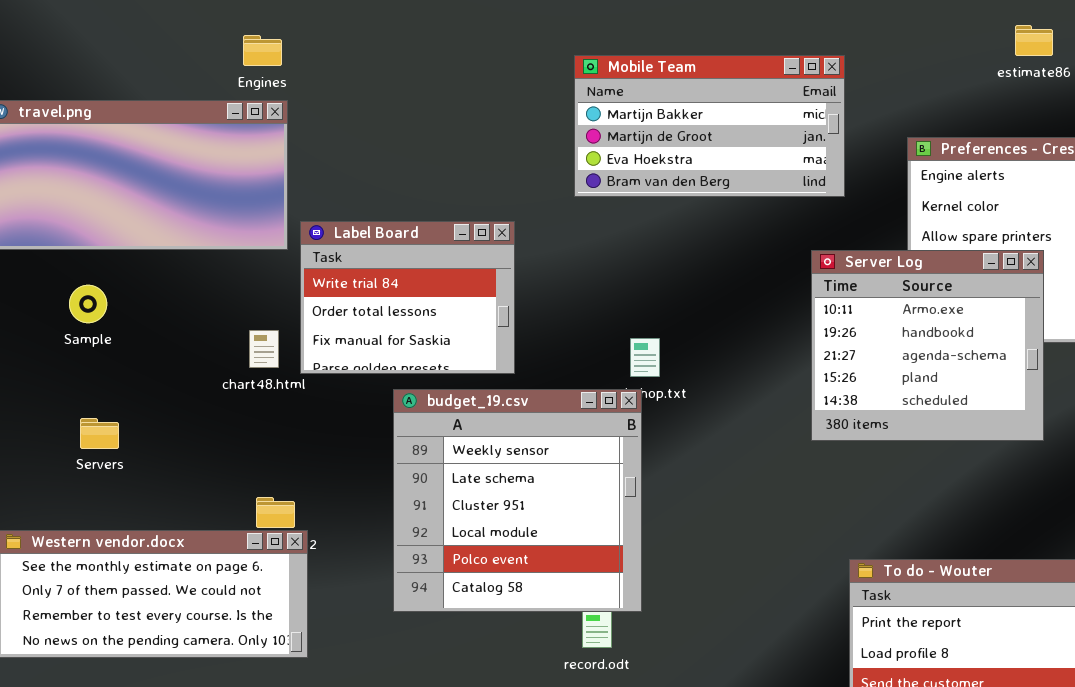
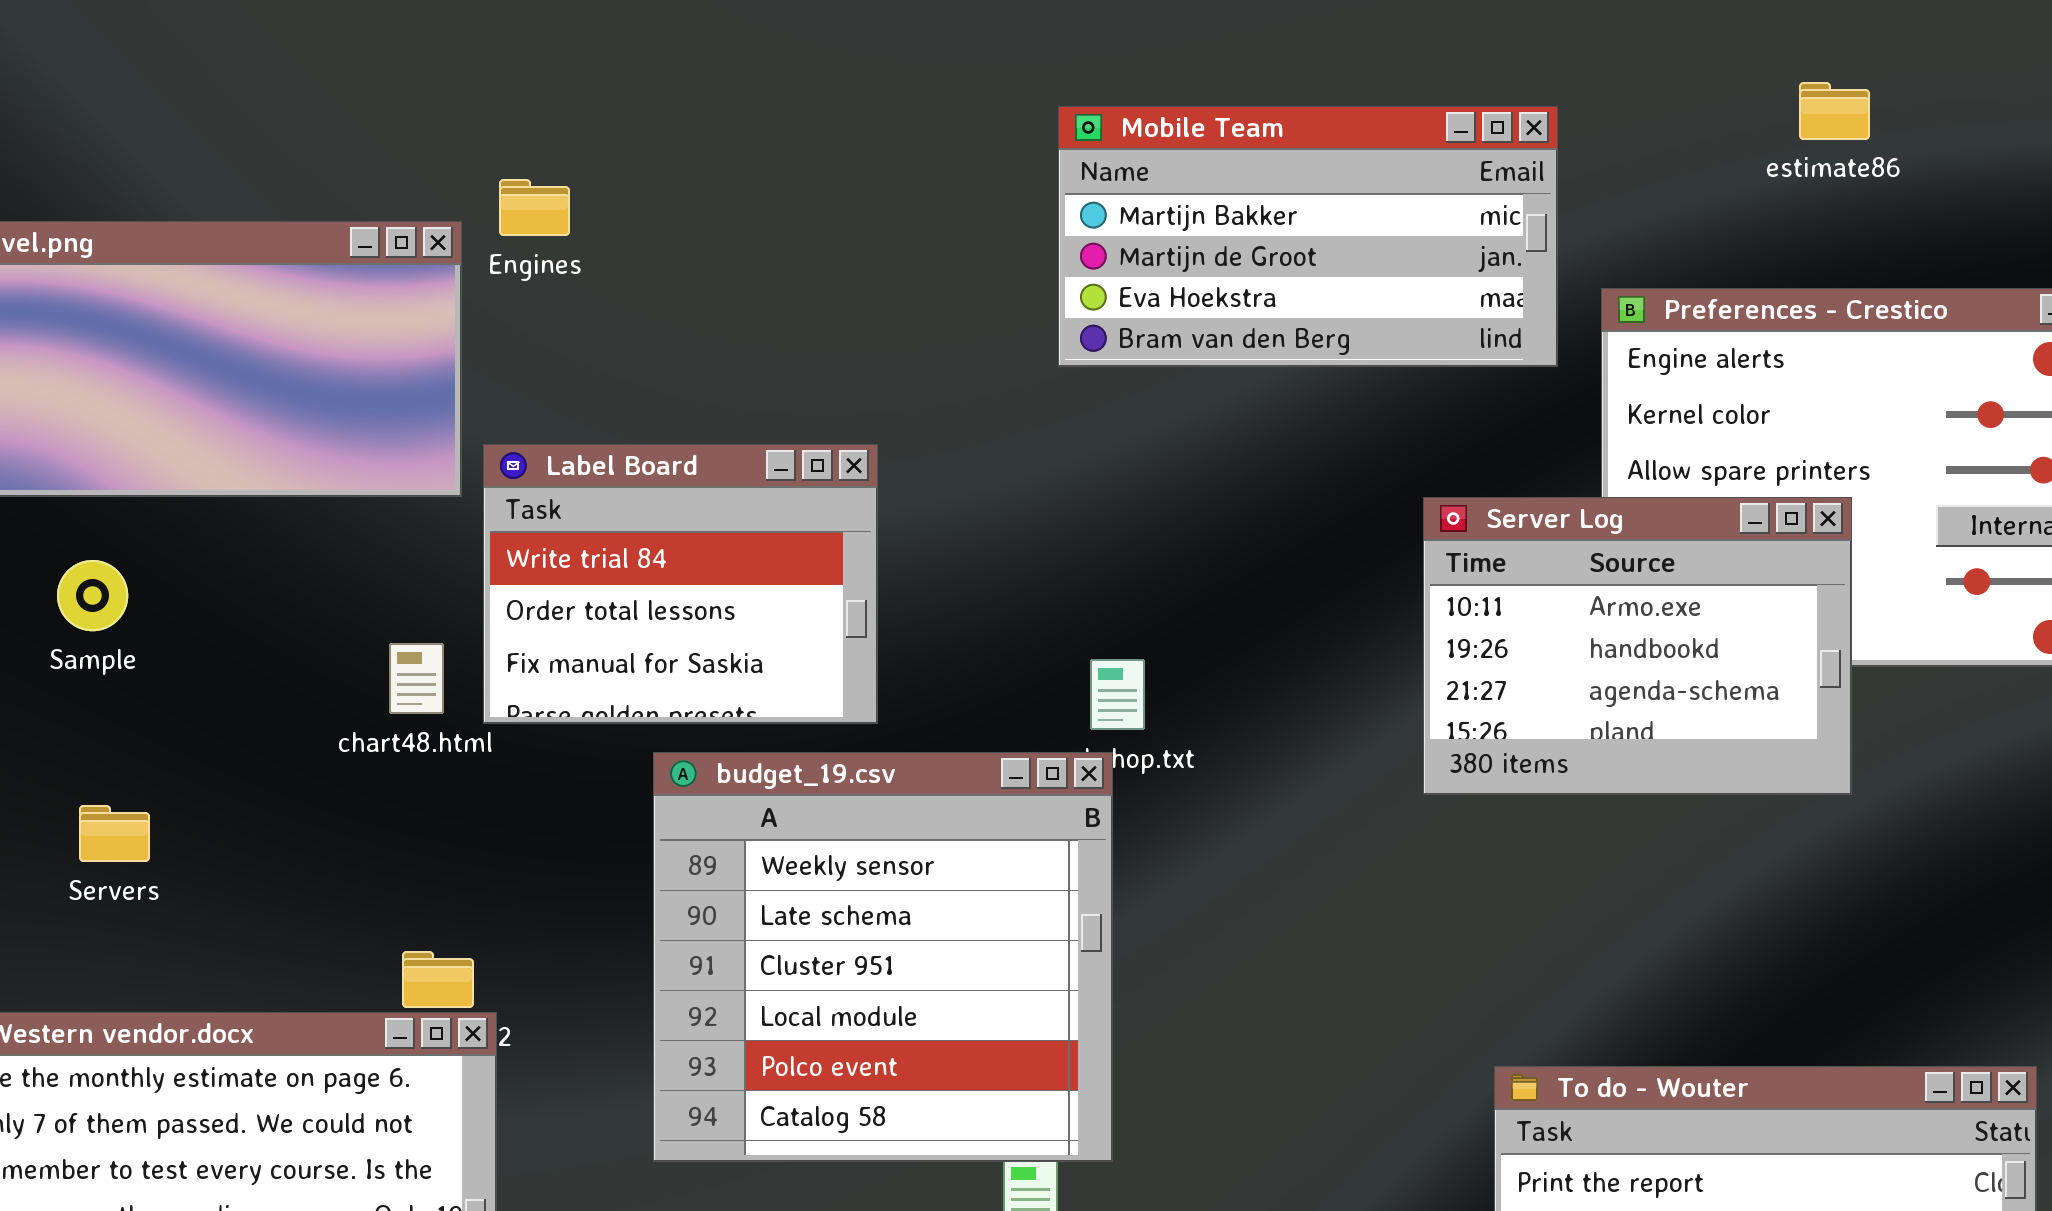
Engines: [243,35,282,66] -> [499,179,570,236], moved
Mobile Team: [574,55,845,197] -> [1058,106,1558,367], moved
Server Log: [811,250,1044,441] -> [1423,497,1852,795], resized

